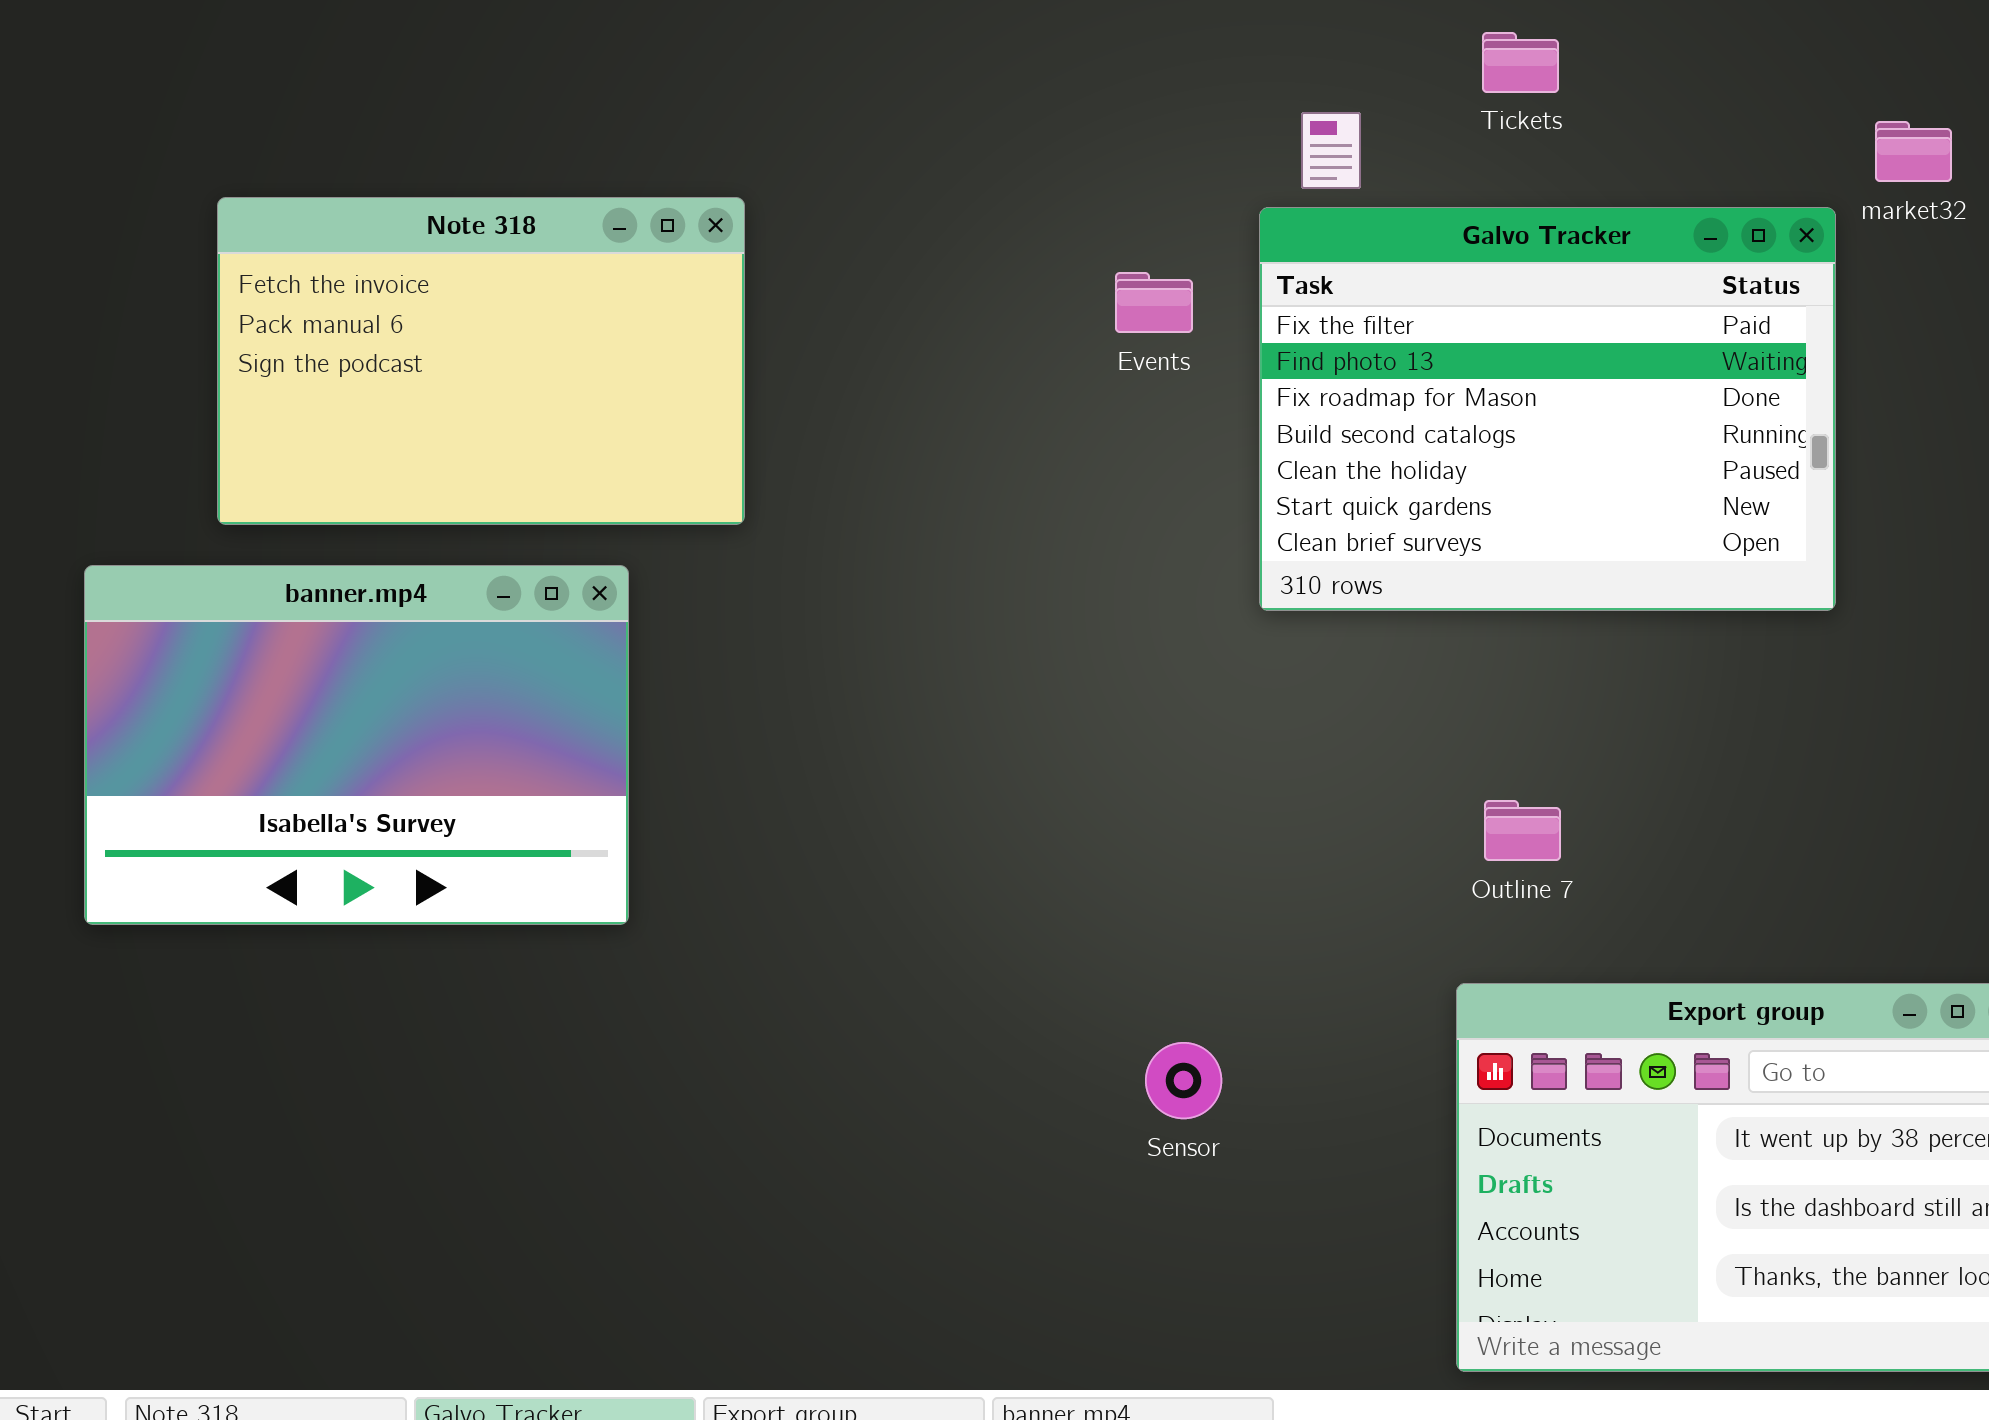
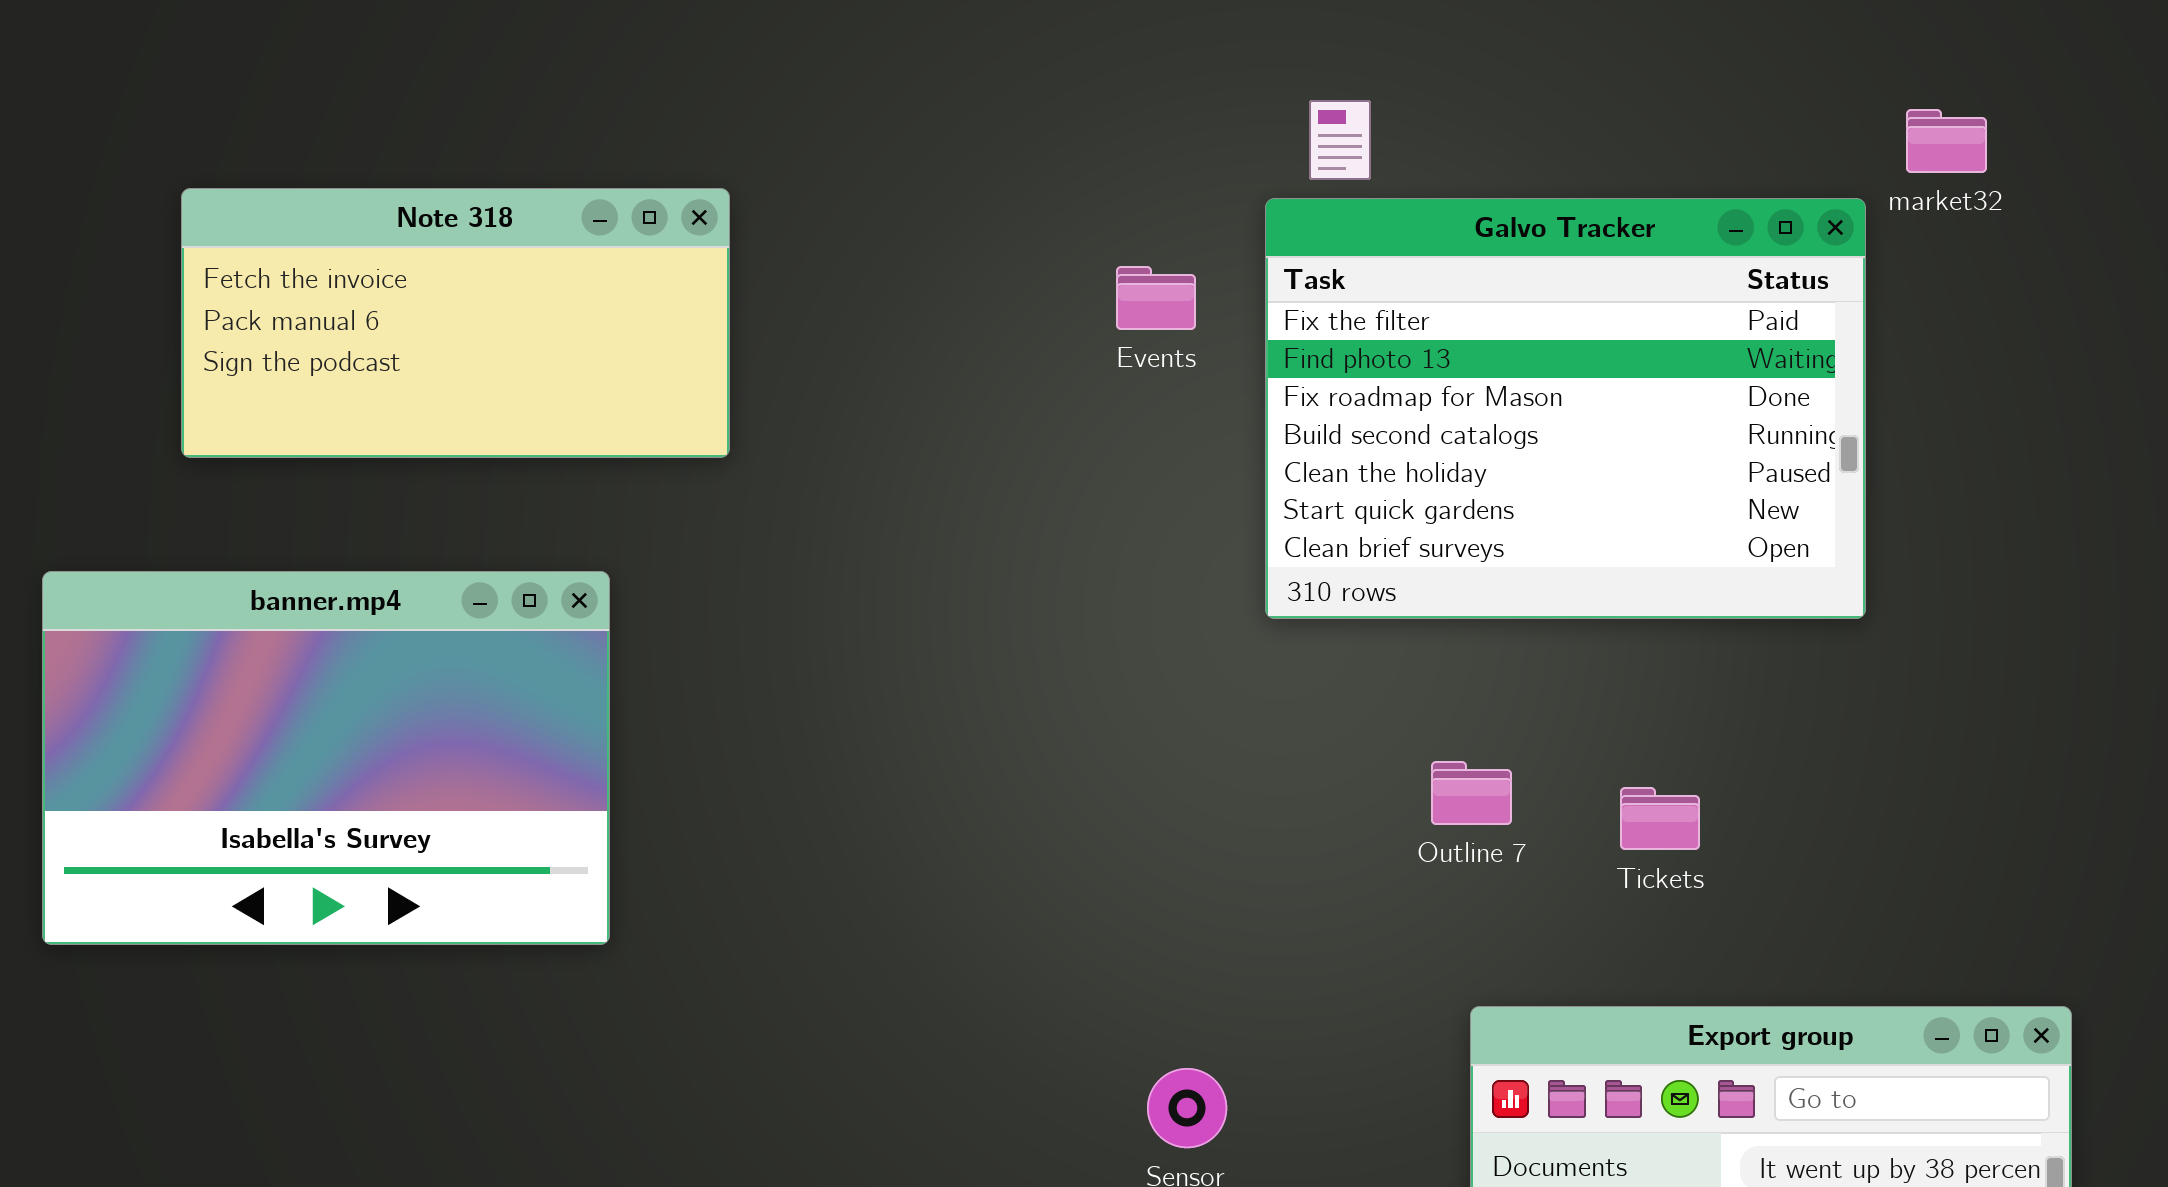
Tickets: [1482,32,1559,93] -> [1620,787,1700,850], moved
Note 318: [217,197,745,525] -> [181,188,730,458], resized
Outline 7: [1484,800,1561,861] -> [1431,761,1512,825], moved

